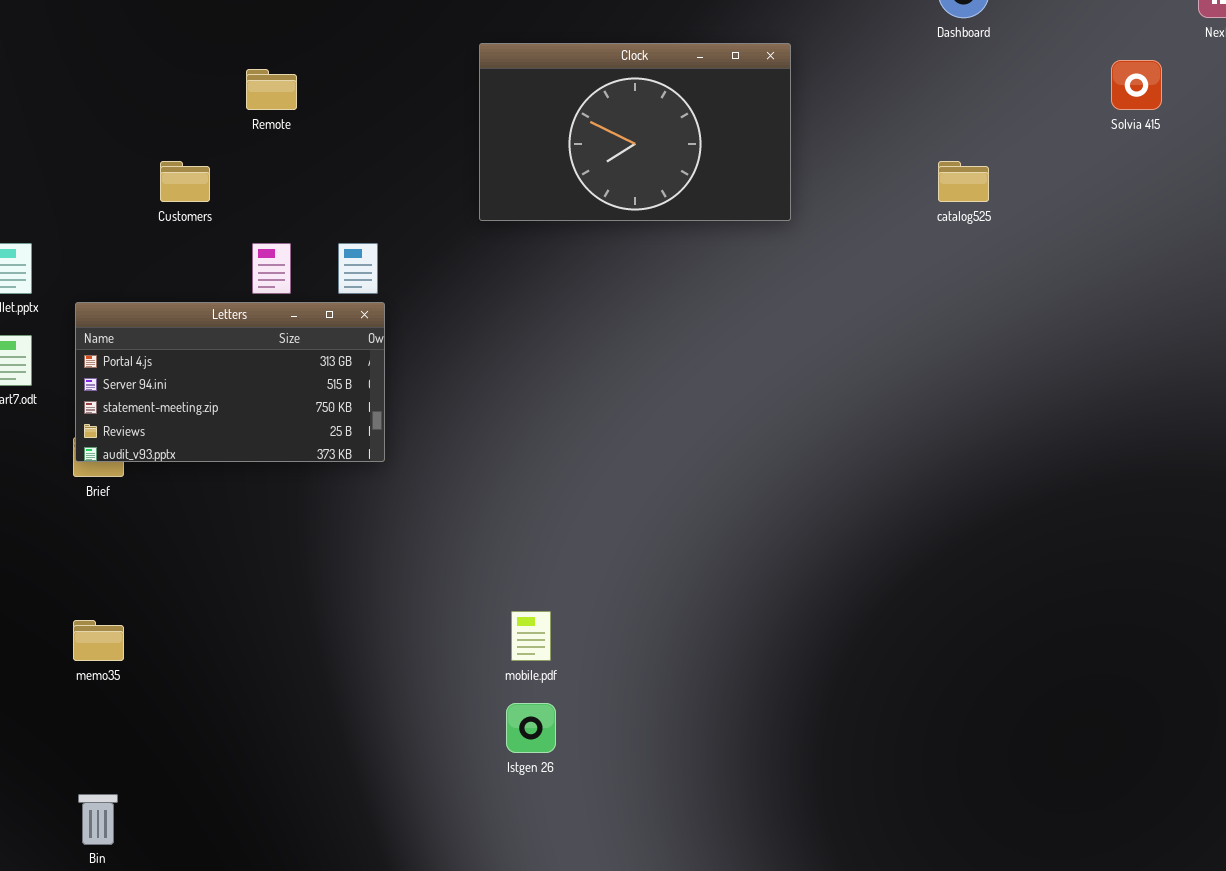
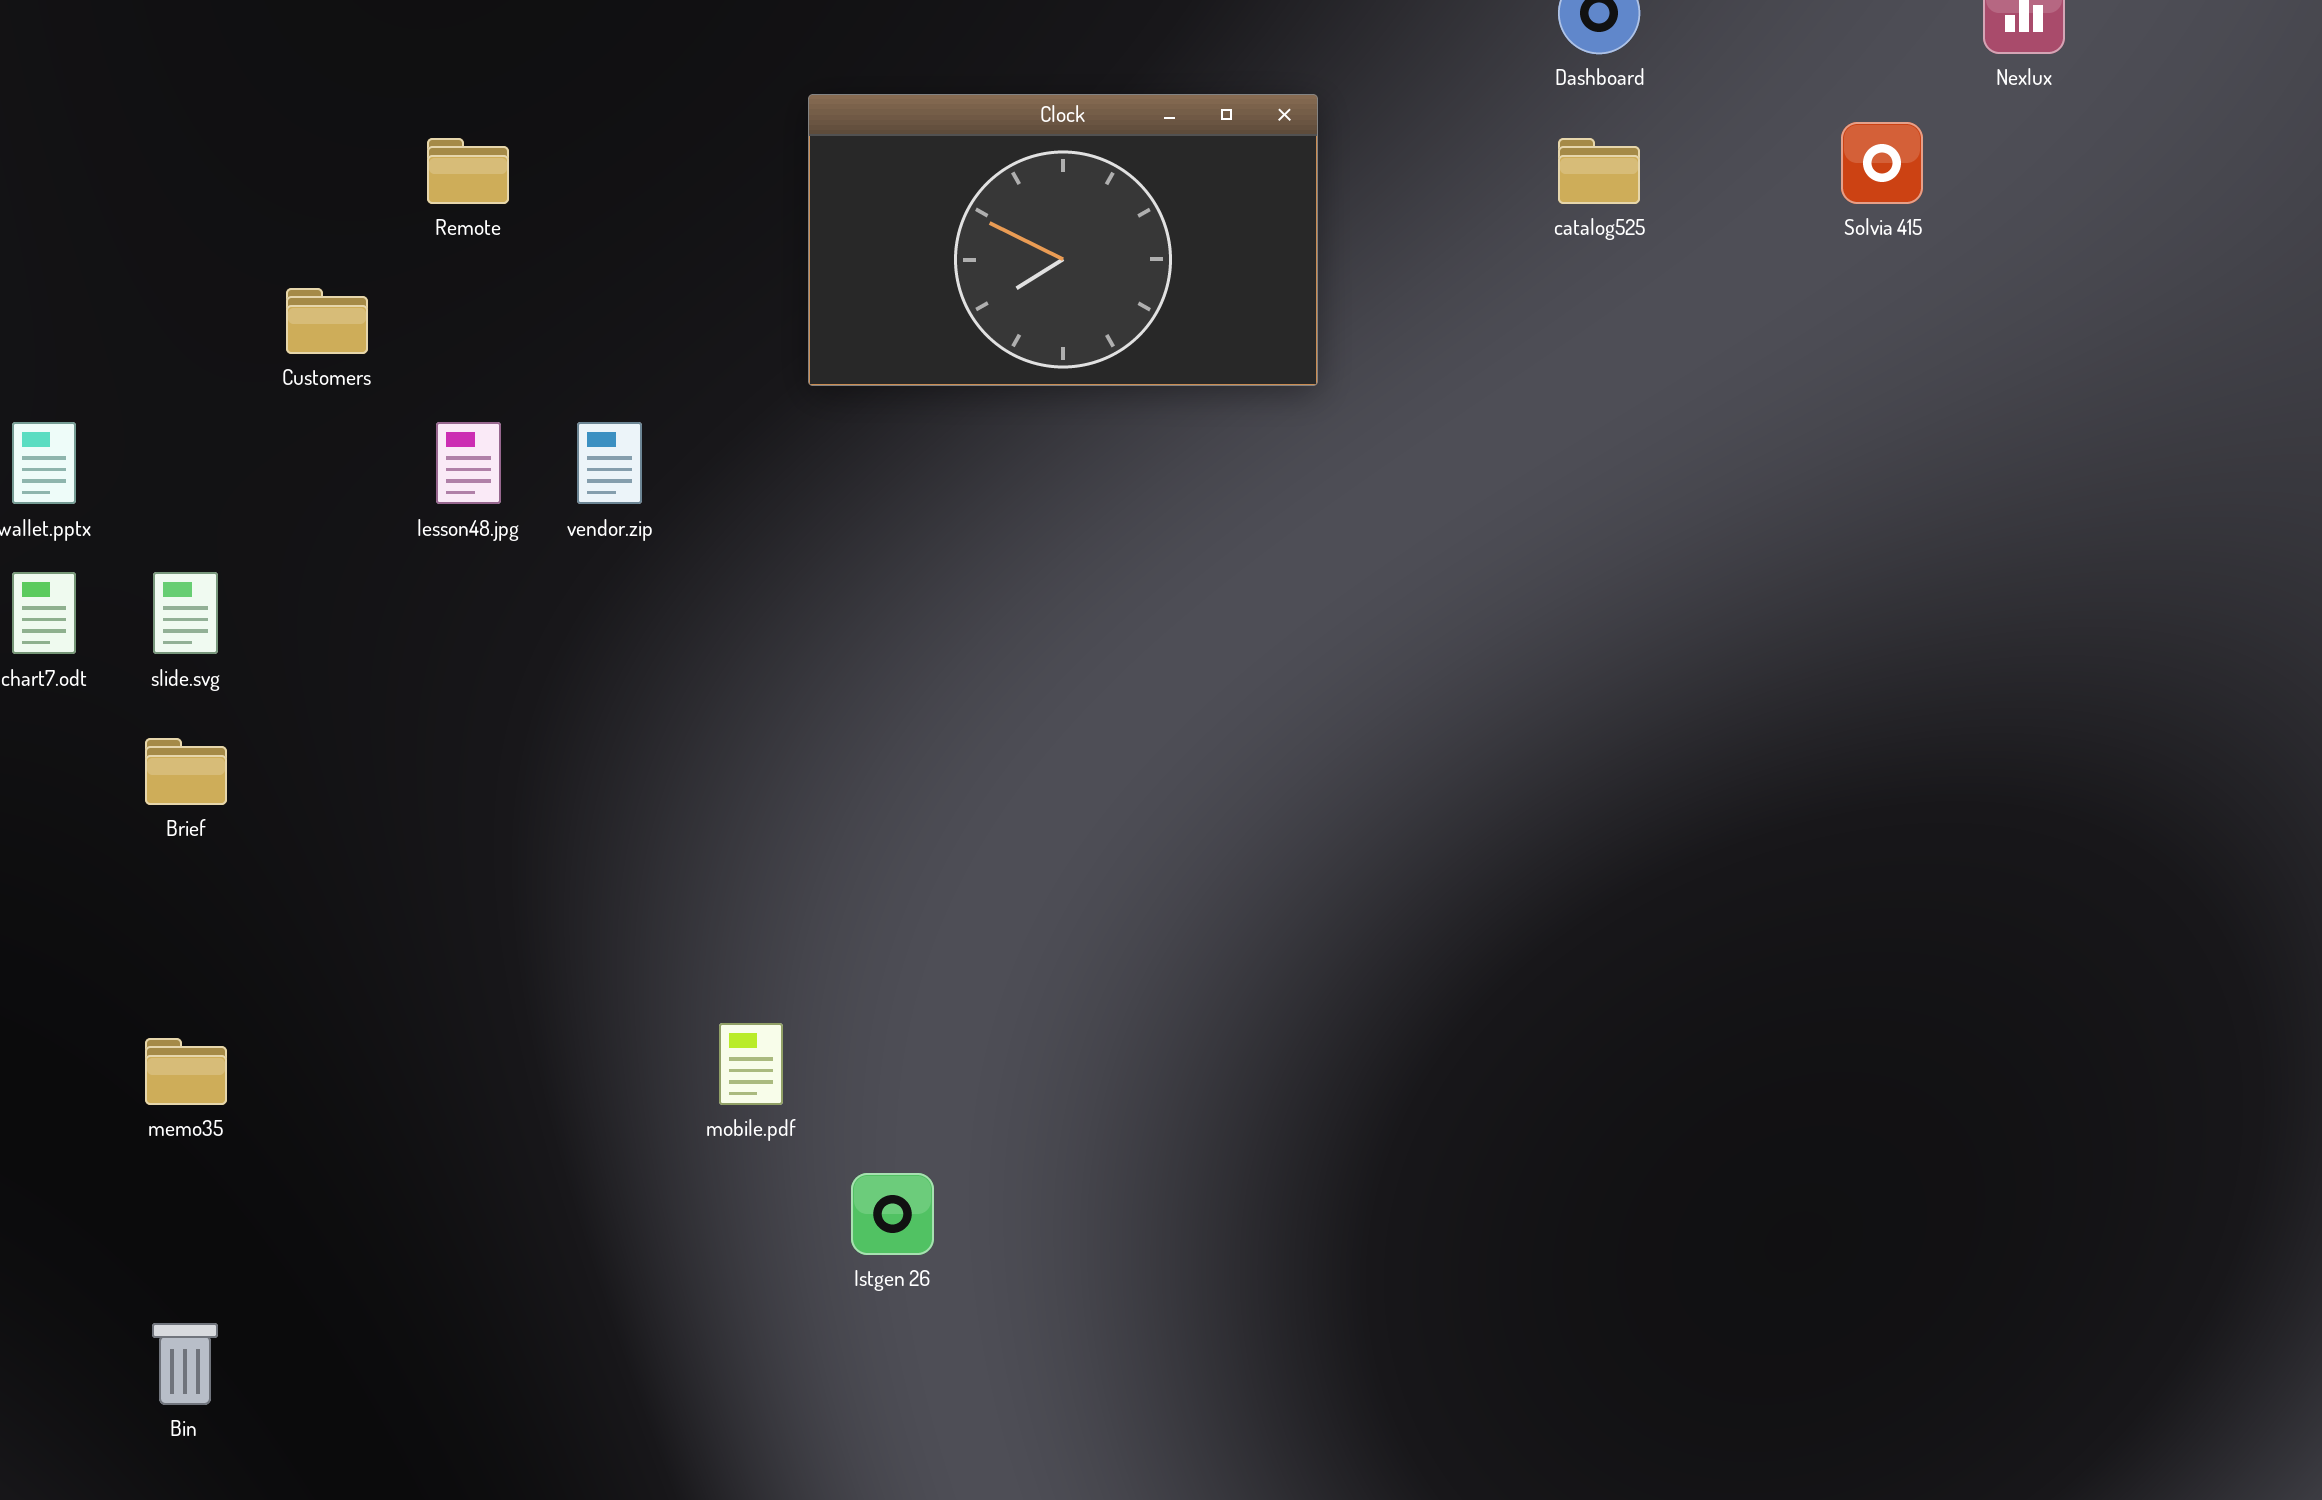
catalog525: [938,161,989,202] -> [1558,138,1640,204], moved
Letters: [75,302,385,462] -> none, closed
mobile.pdf: [511,611,551,661] -> [719,1023,783,1105], moved

